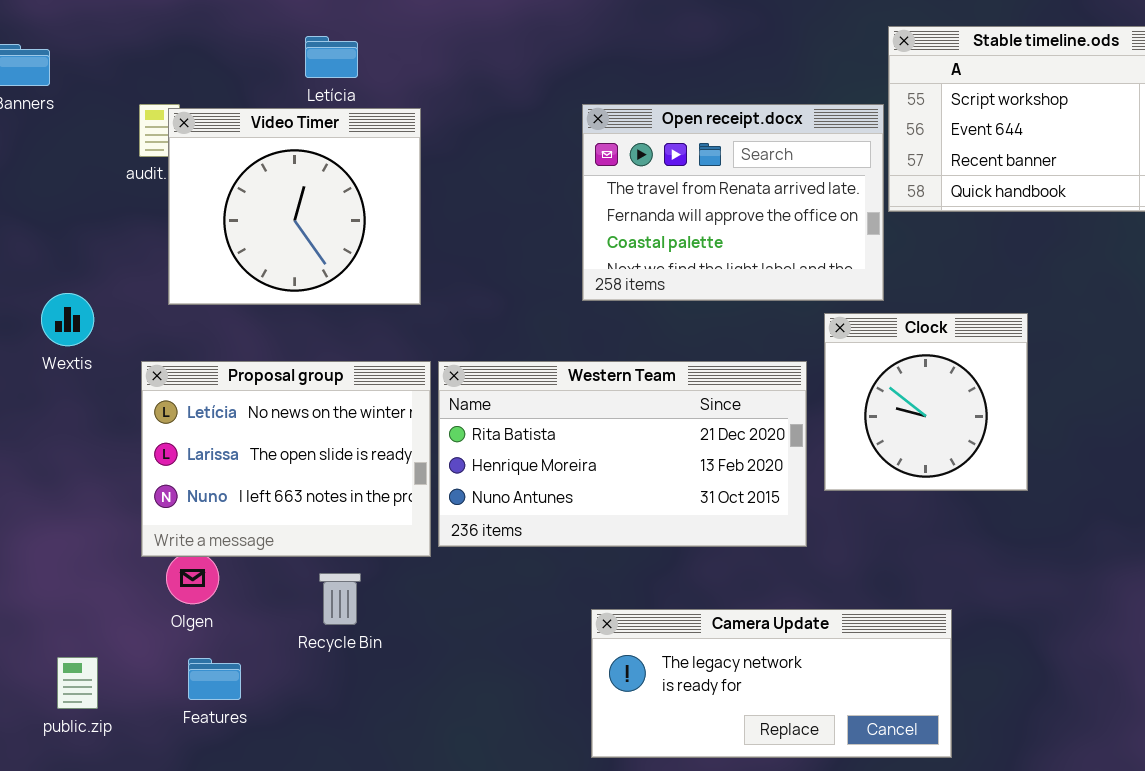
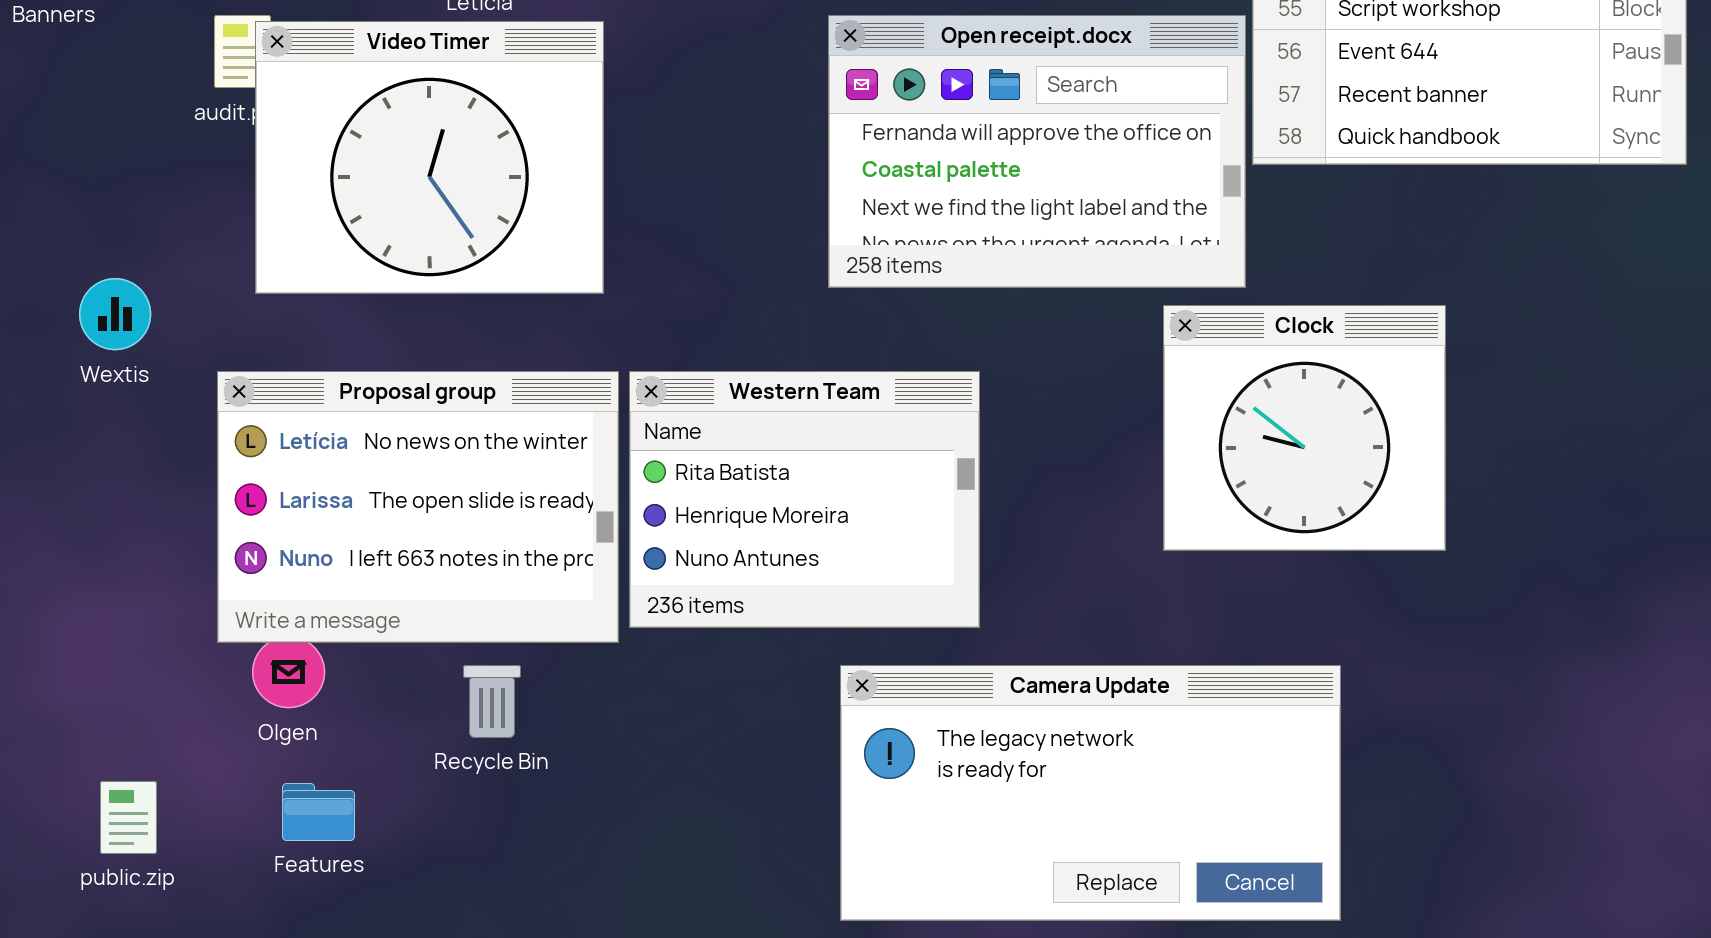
Open receipt.docx: [582,104,884,301] -> [828,15,1246,288], scrolled down 1 row
Western Team: [438,361,807,547] -> [629,371,980,628], resized
Camera Update: [591,609,952,758] -> [840,665,1341,921], resized

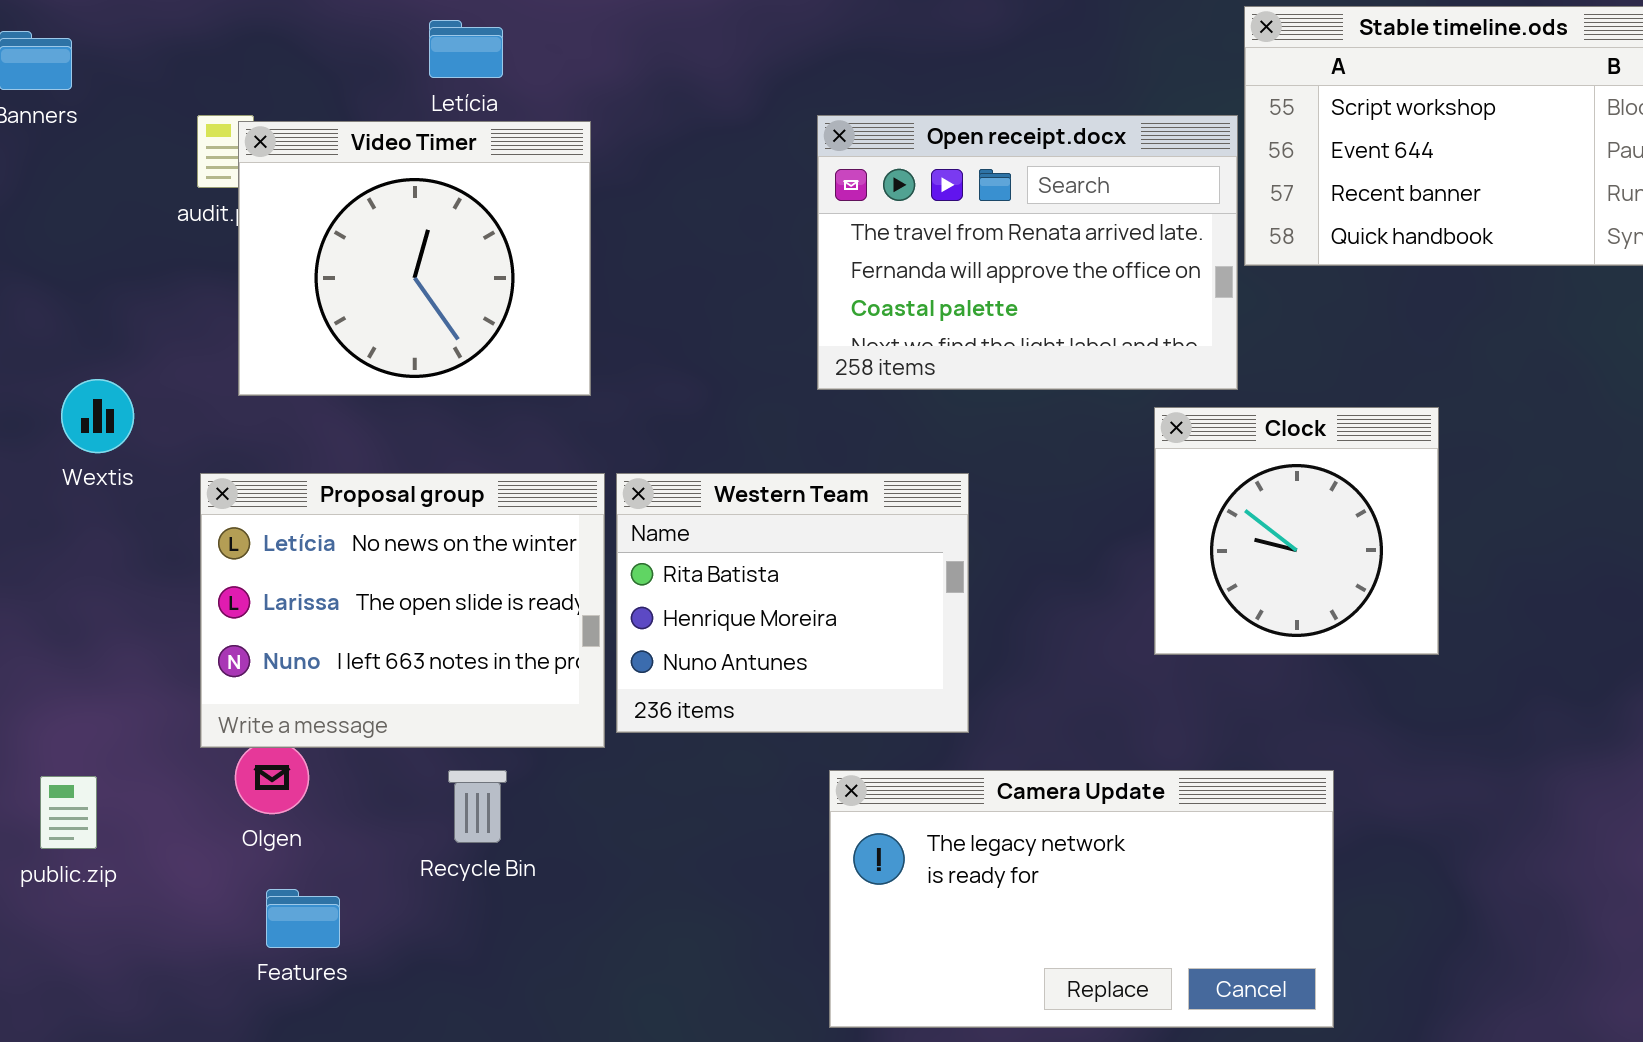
Open receipt.docx: [828,15,1246,288] -> [817,115,1238,390], scrolled up 1 row
public.zip: [100,781,157,854] -> [40,776,97,849], moved

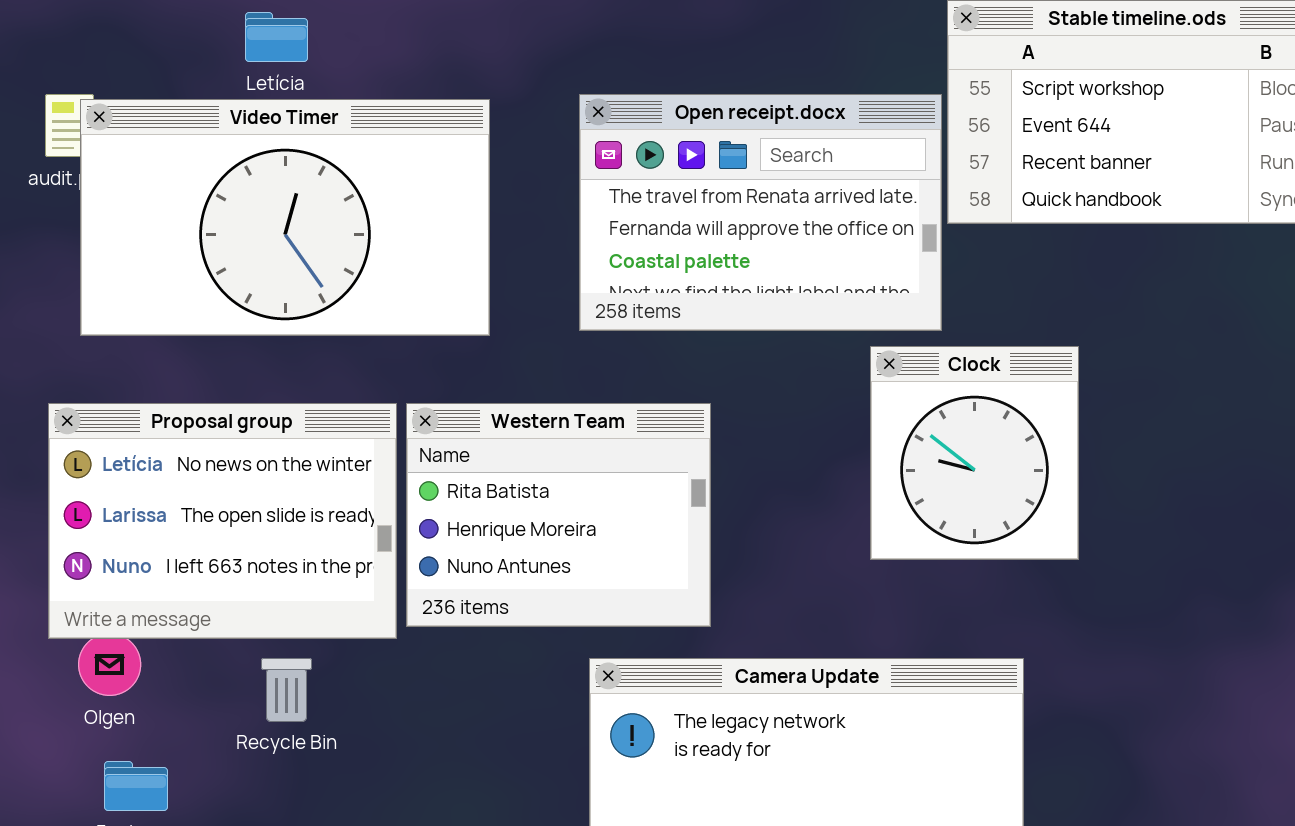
Video Timer: [238,121,591,396] -> [80,99,490,336], resized
Clock: [1154,407,1439,655] -> [870,346,1079,560], resized

